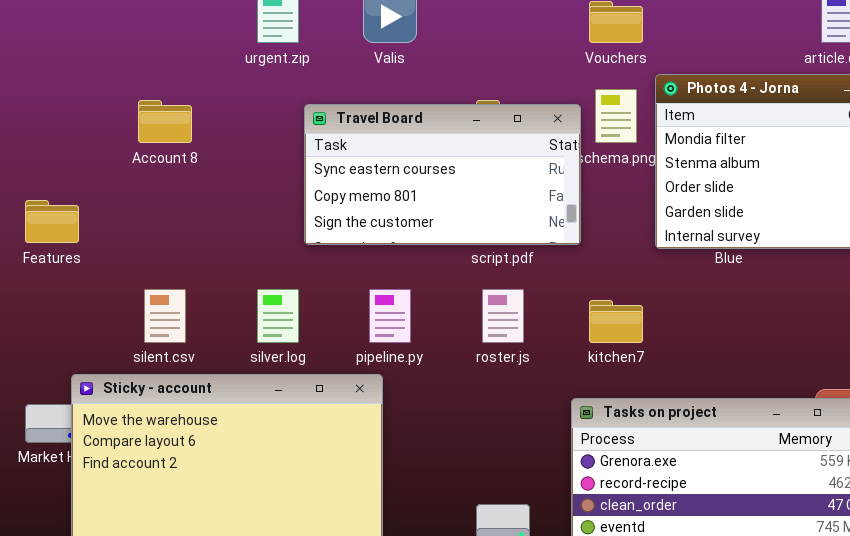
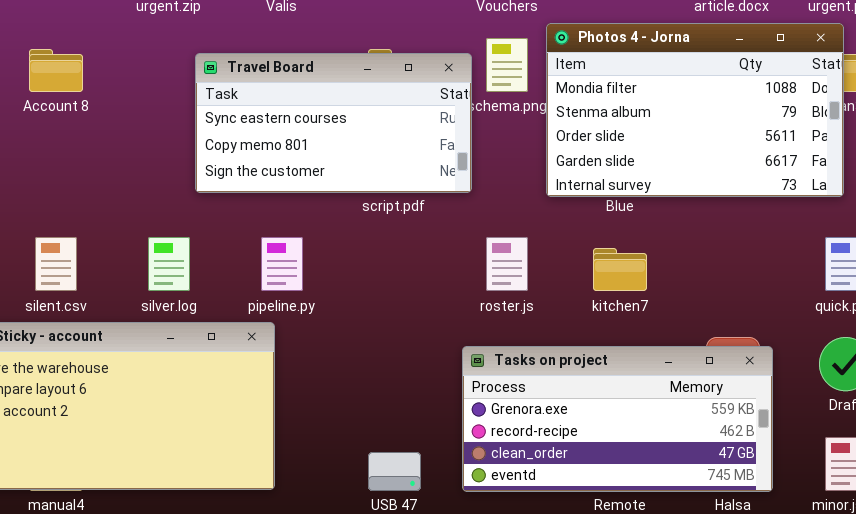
roster.js: [482,289,524,343] -> [486,237,528,291], moved
kitchen7: [589,300,643,343] -> [593,248,647,291], moved

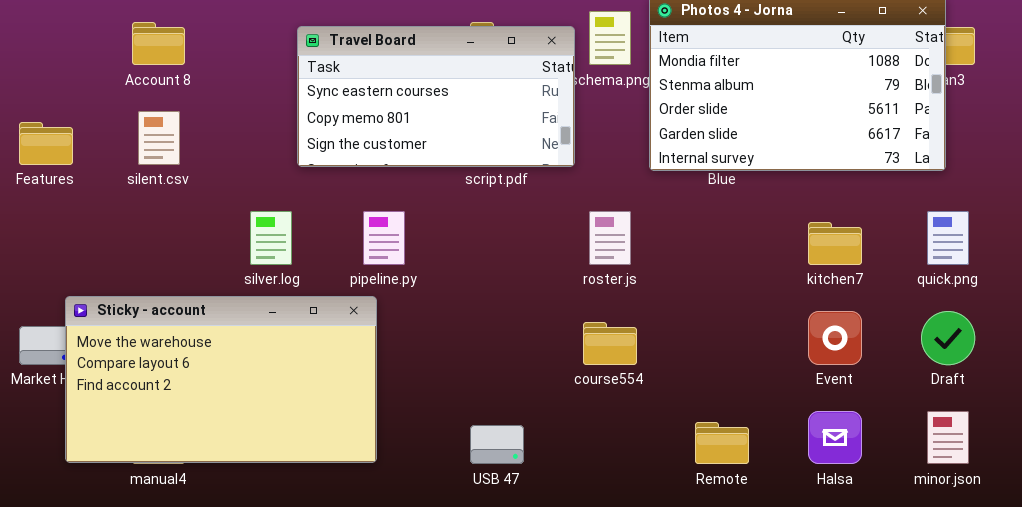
silent.csv: [35,237,77,291] -> [138,111,180,165], moved
kitchen7: [593,248,647,291] -> [808,222,862,265], moved
Tasks on project: [462,346,773,492] -> none, closed

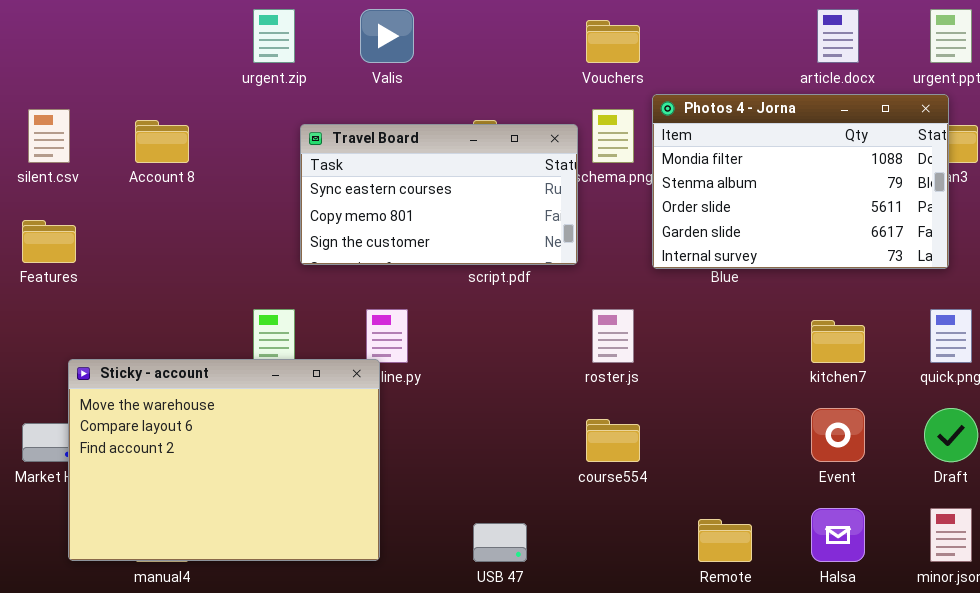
silent.csv: [138,111,180,165] -> [28,109,70,163], moved
Sticky - account: [65,296,377,463] -> [68,359,380,561], resized

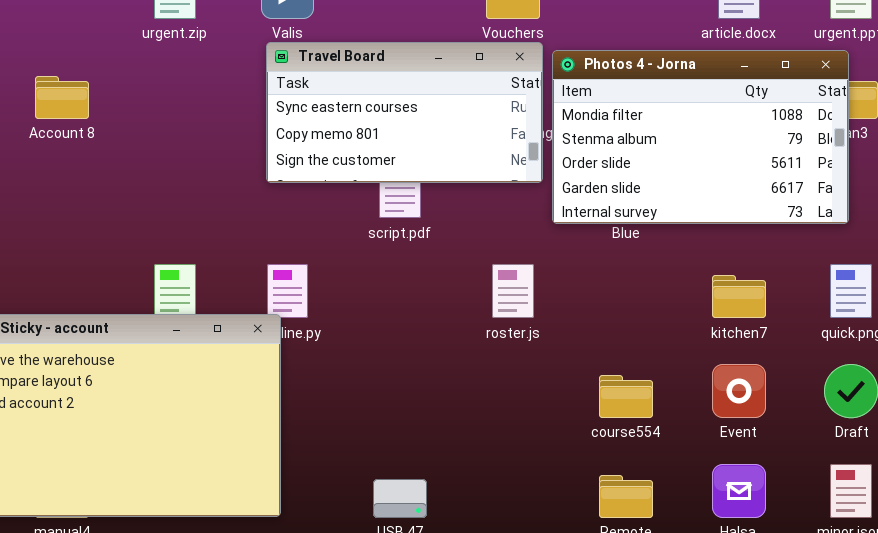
Travel Board: [300,124,578,265] -> [266,42,543,183], moved
course554: [586,419,640,462] -> [599,375,653,418], moved

